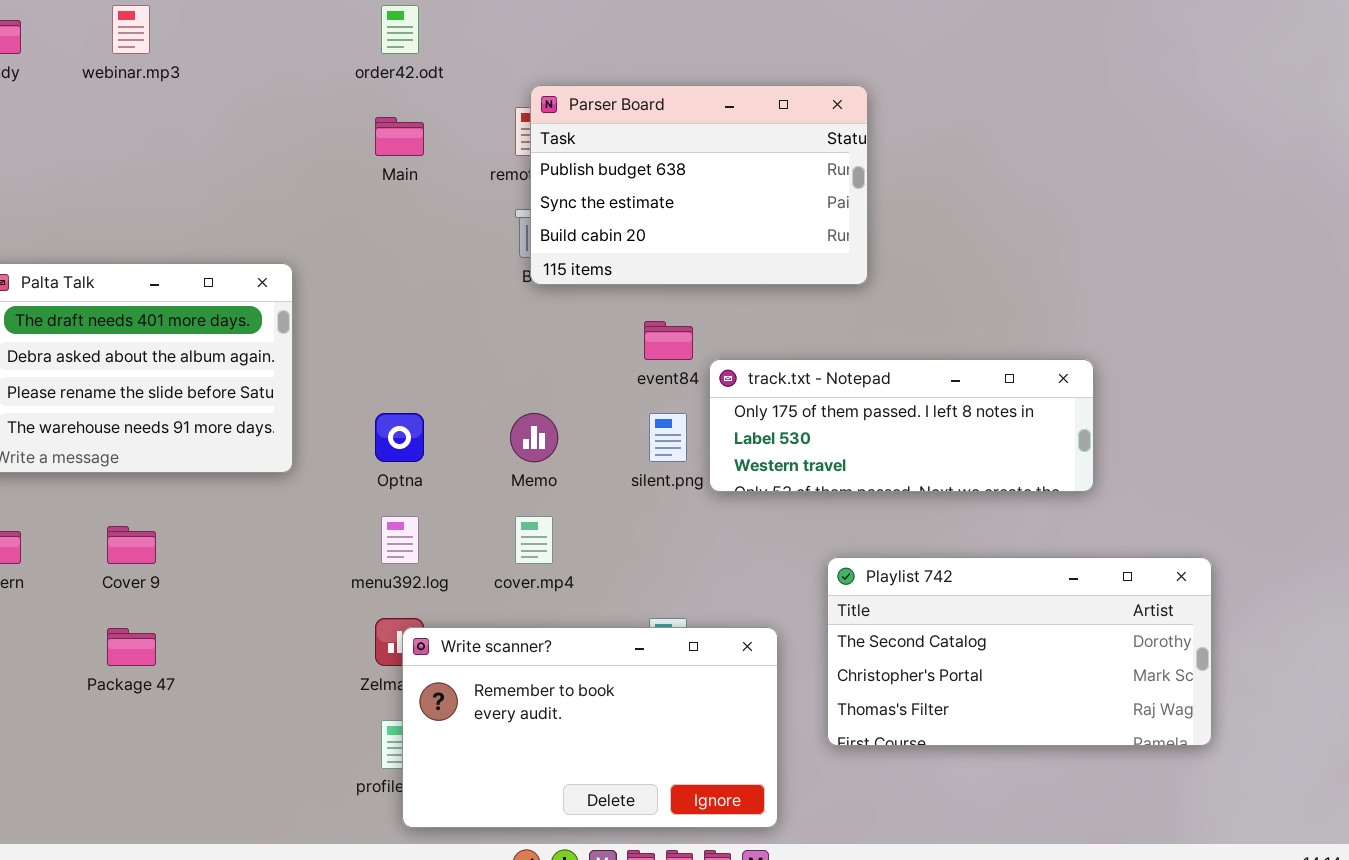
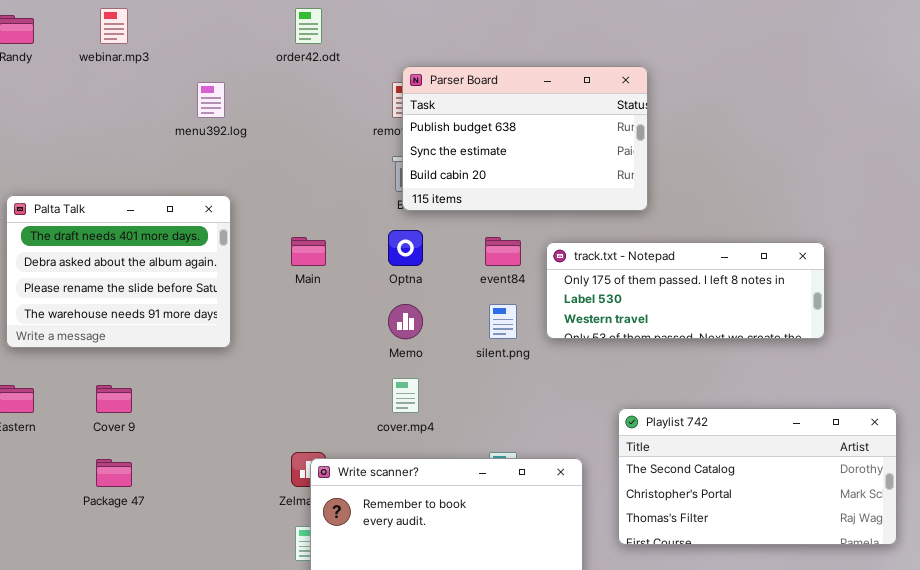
Main: [375,117,424,156] -> [291,237,326,266], moved
track.txt - Notepad: [709,359,1094,492] -> [546,242,825,339], moved
Optna: [375,413,424,462] -> [388,230,423,266], moved
menu392.log: [381,516,419,564] -> [197,82,225,118], moved

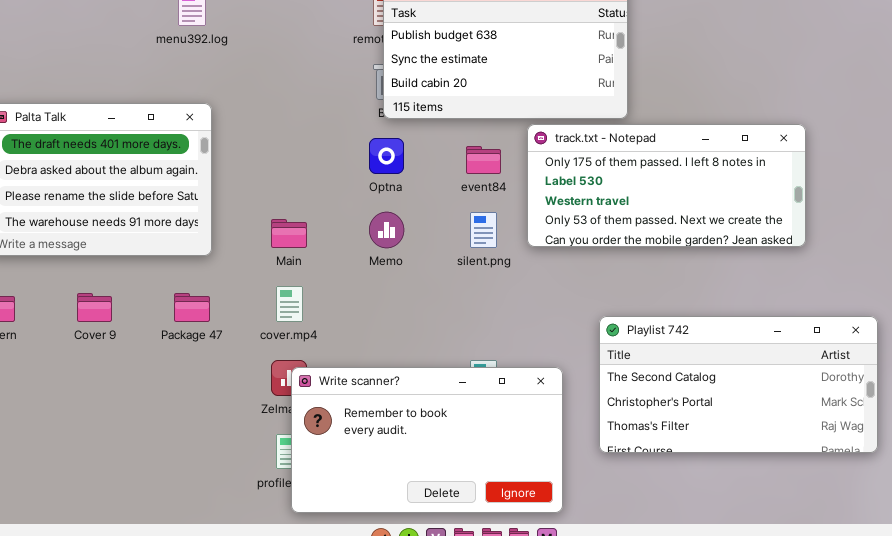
Main: [291,237,326,266] -> [271,219,307,248], moved
track.txt - Notepad: [546,242,825,339] -> [527,124,806,247], resized
cover.mp4: [392,378,419,413] -> [276,286,303,322], moved
Package 47: [96,459,132,487] -> [174,293,210,322], moved

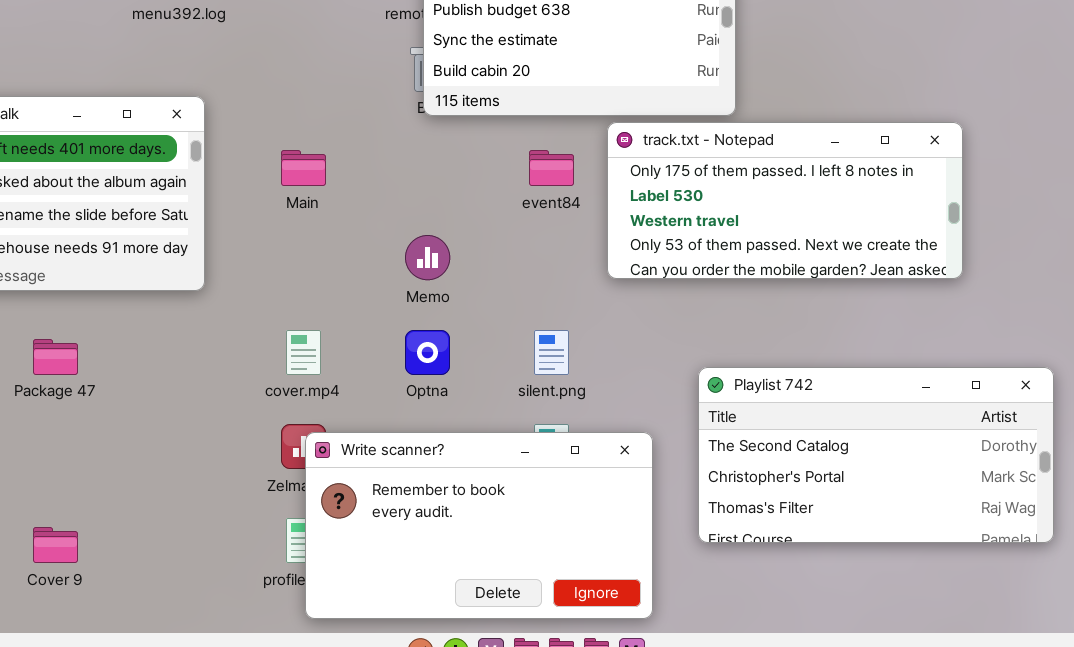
Optna: [369,138,404,174] -> [405,330,450,375], moved
silent.png: [470,212,497,248] -> [534,330,569,375], moved
Main: [271,219,307,248] -> [281,150,326,186], moved
Cover 9: [77,293,112,322] -> [33,527,78,563], moved
Package 47: [174,293,210,322] -> [33,339,78,375], moved

